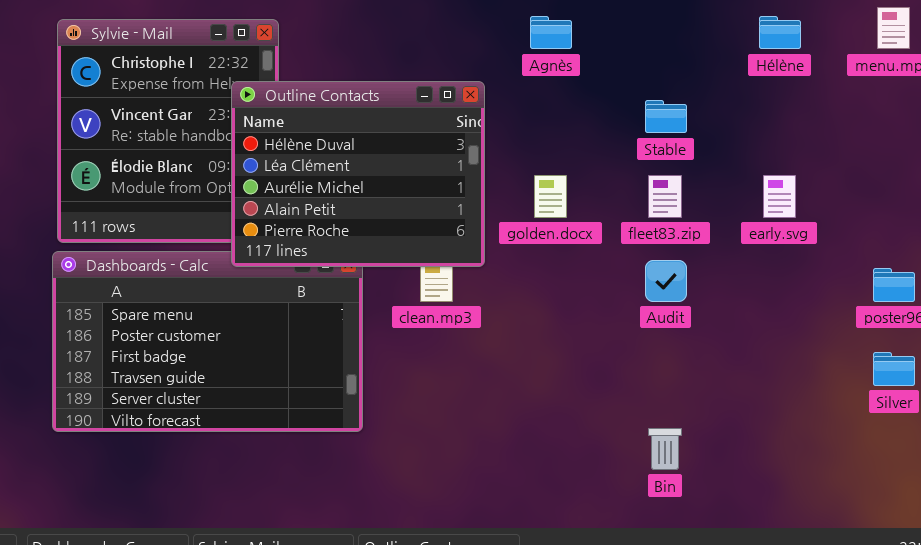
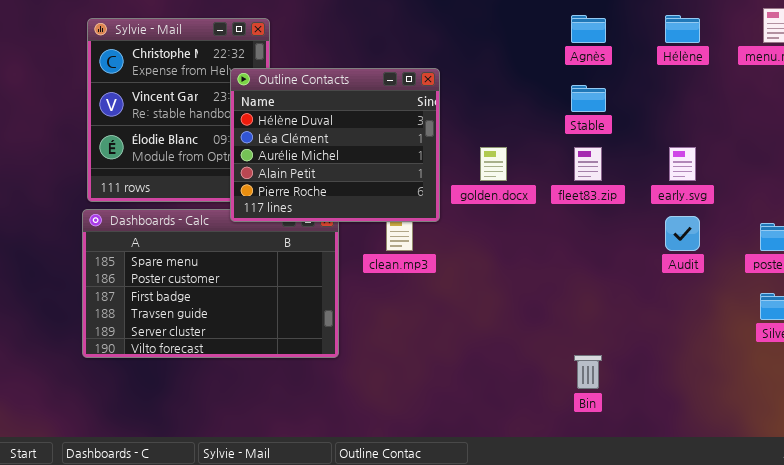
Agnès: [530,16,572,49] -> [571,15,606,43], moved
Audit: [645,260,687,302] -> [665,216,700,251], moved

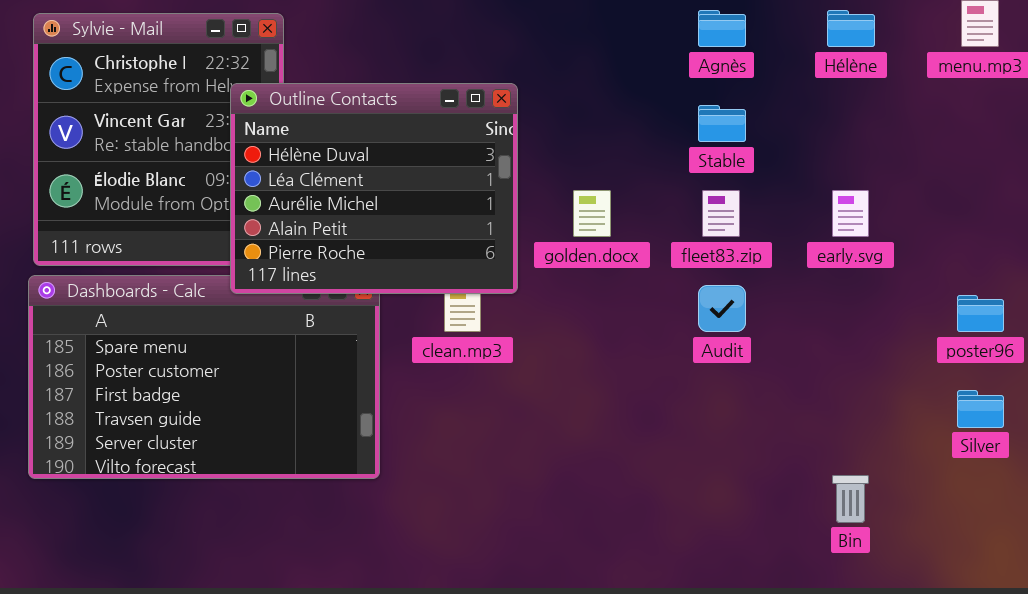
Audit: [665,216,700,251] -> [698,285,746,332], moved
Bin: [574,355,602,389] -> [832,475,869,523], moved

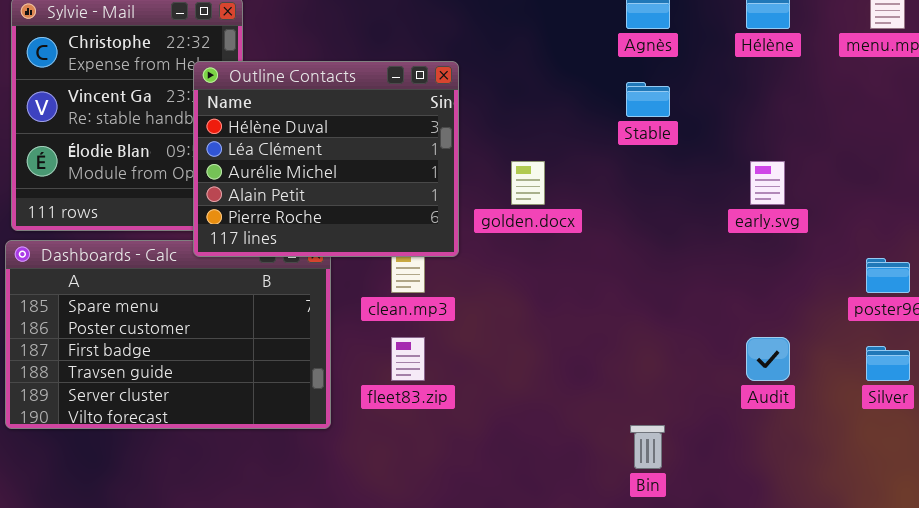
fleet83.zip: [702,190,740,237] -> [391,337,425,381], moved
Audit: [698,285,746,332] -> [746,337,790,381], moved
Bin: [832,475,869,523] -> [630,425,665,469], moved

